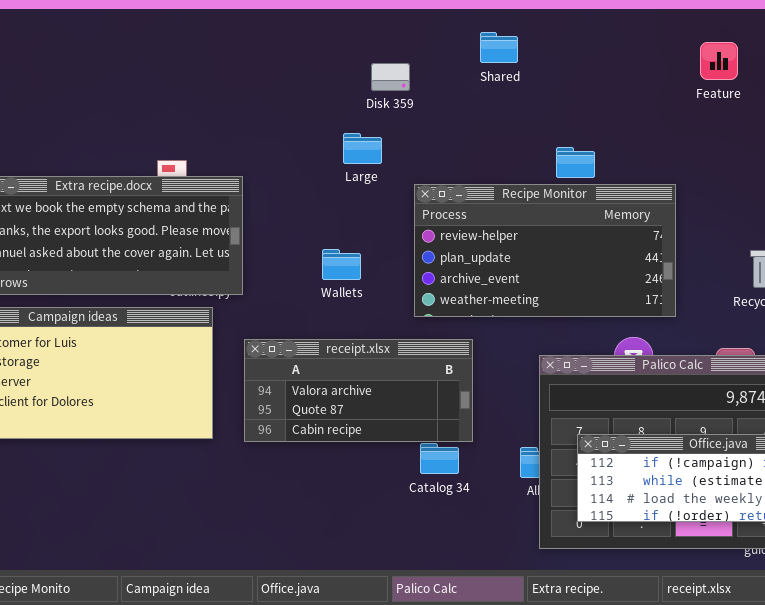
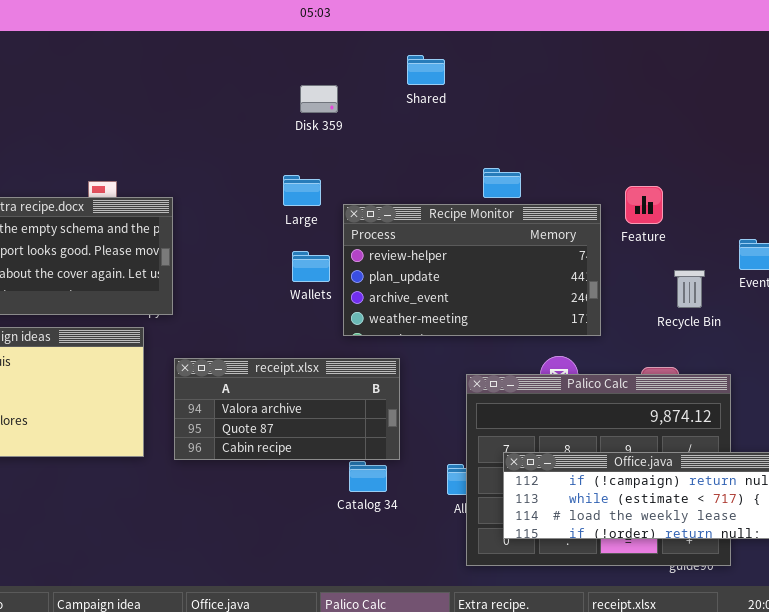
Feature: [700,42,738,80] -> [625,186,663,224], moved
Large: [343,133,382,164] -> [283,175,321,206], moved
Wallets: [322,249,361,280] -> [292,251,330,282], moved

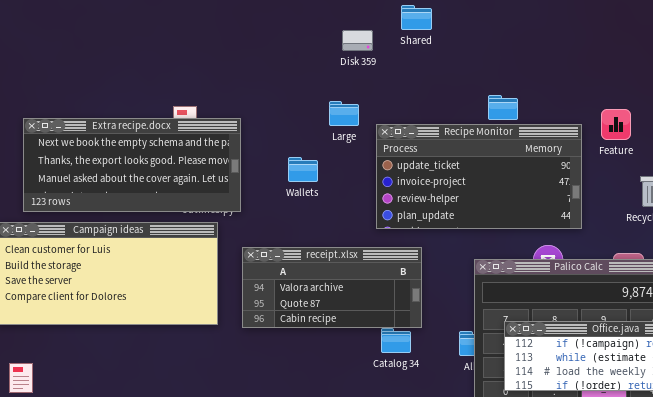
Shared: [407,55,445,85] -> [401,5,432,30], moved
Recipe Monitor: [343,204,601,336] -> [376,124,582,229], scrolled up 2 rows
Wallets: [292,251,330,282] -> [288,157,318,182], moved

